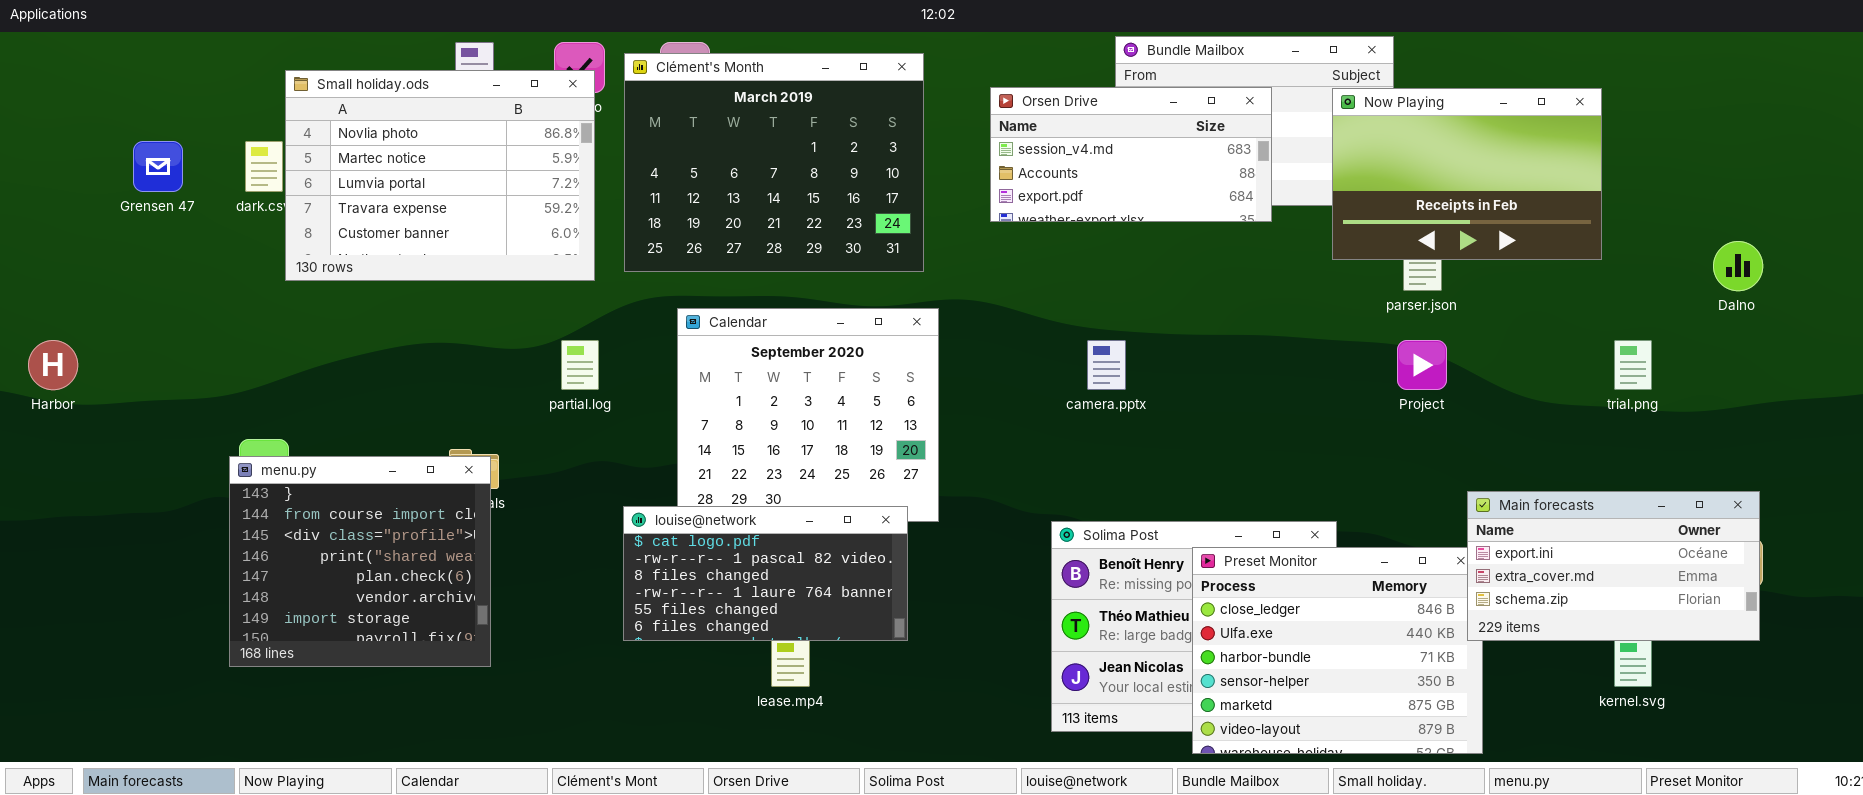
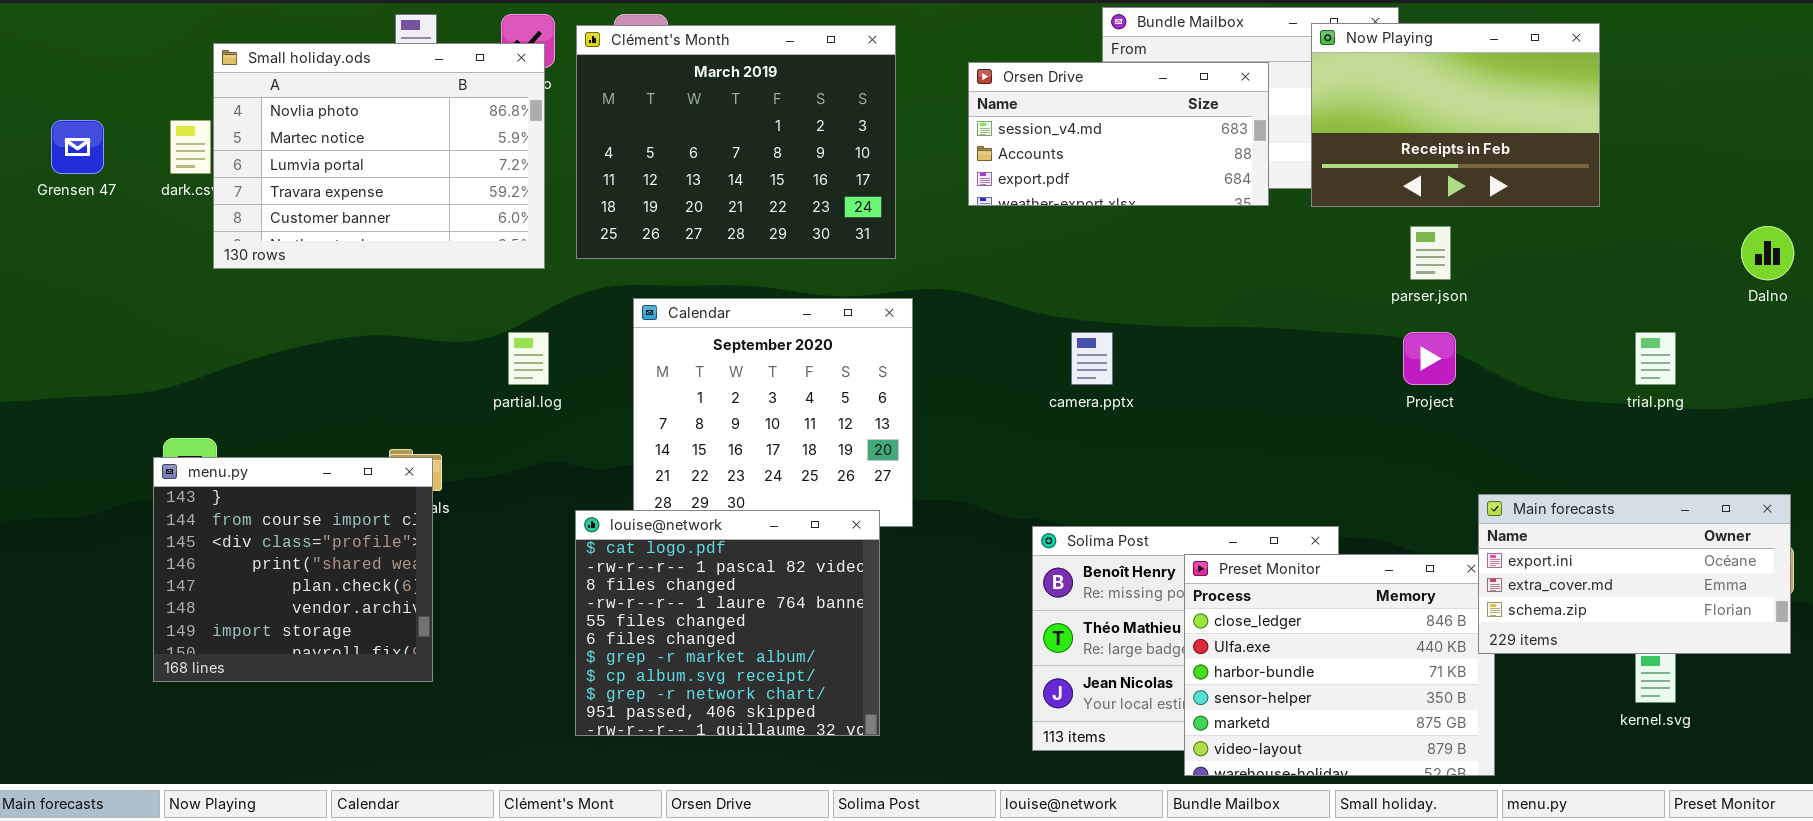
Now Playing: [1332,88,1602,260] -> [1311,23,1600,207], moved
louise@network: [623,506,908,641] -> [575,510,880,736], resized

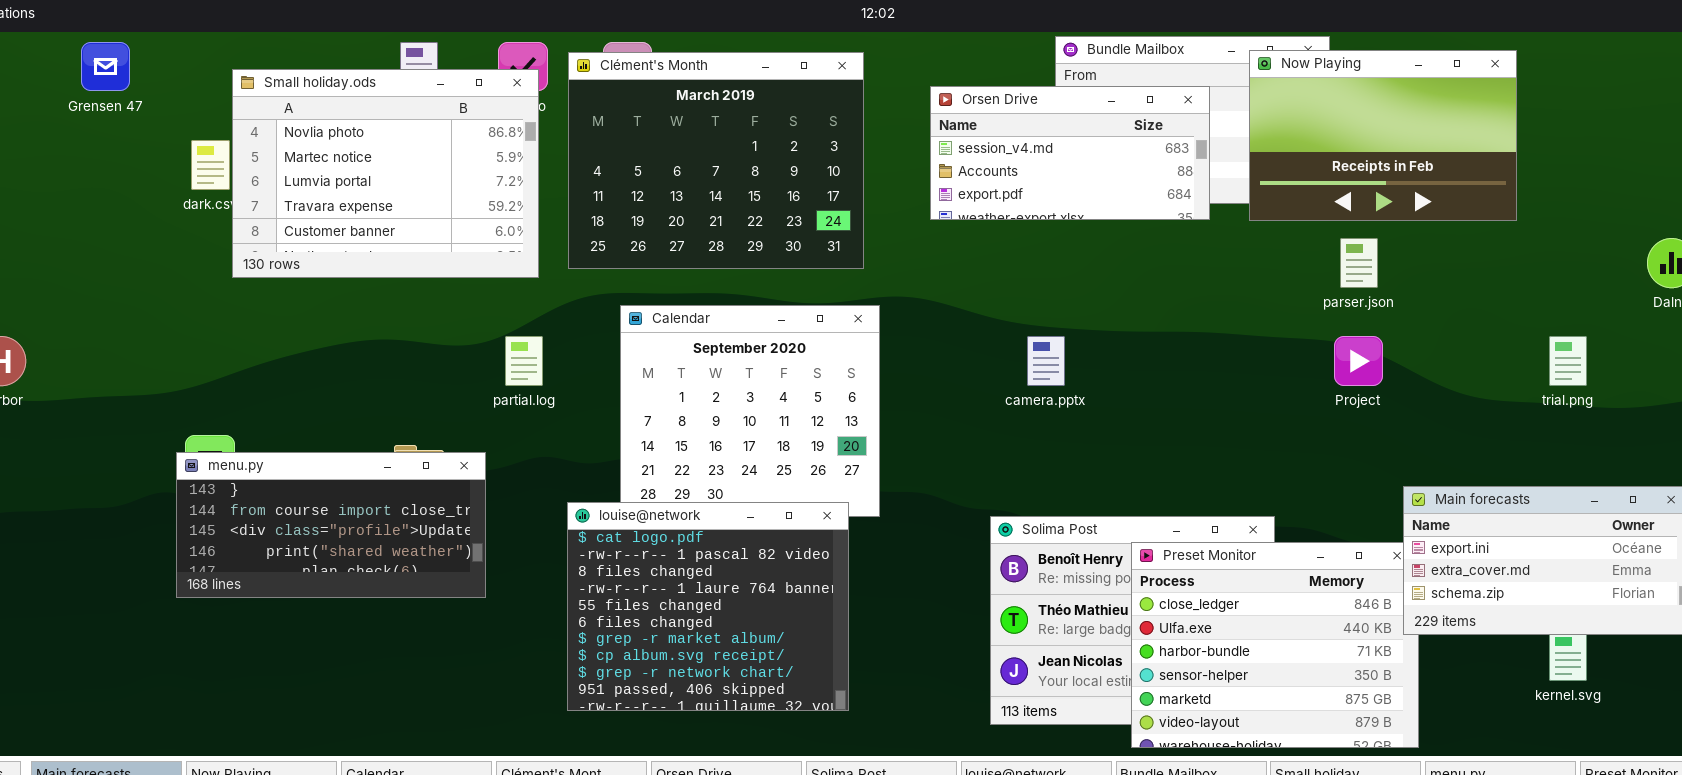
Grensen 47: [51,120,104,174] -> [81,42,130,91], moved
menu.py: [153,457,433,682] -> [176,452,486,598], resized

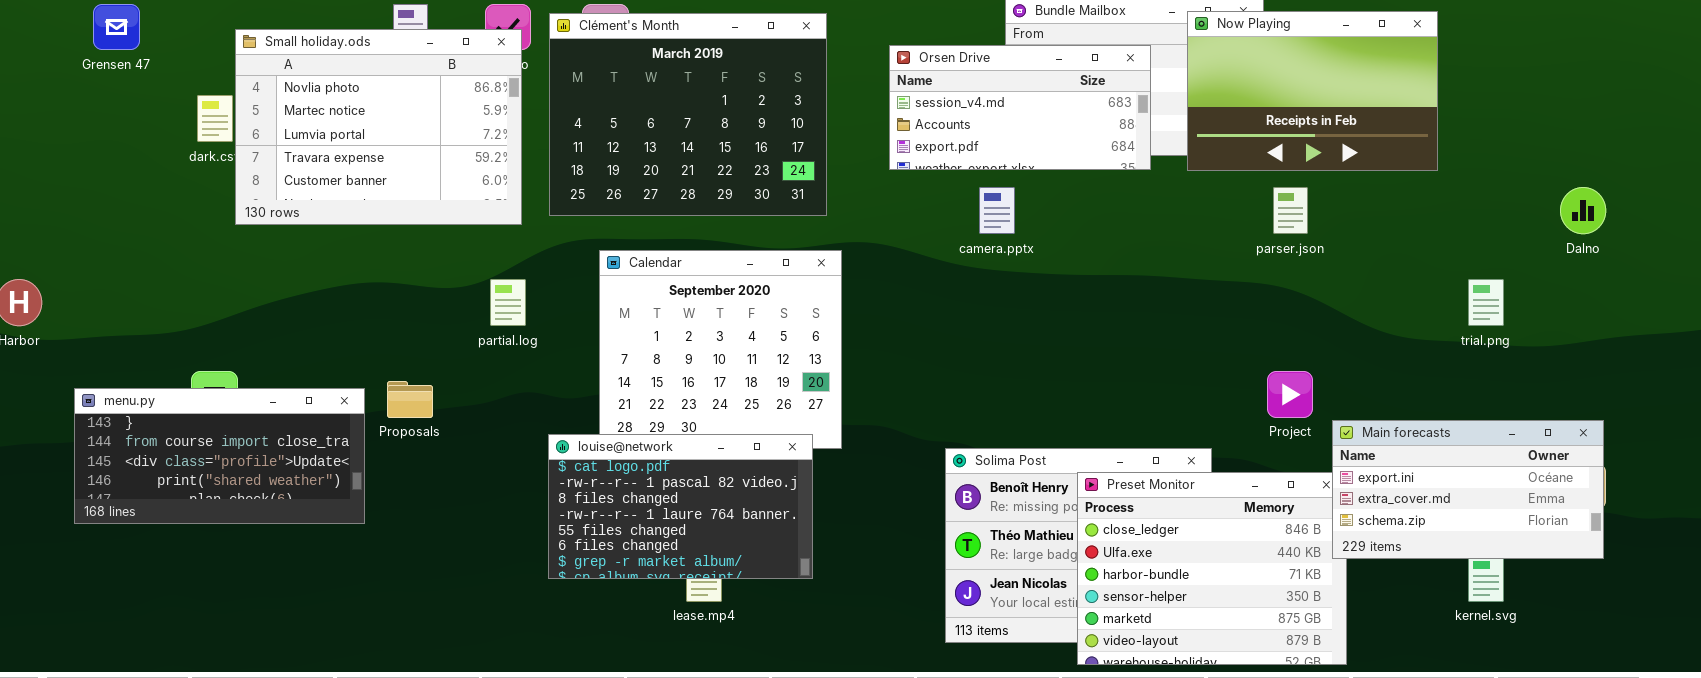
camera.pptx: [1027,336,1065,386] -> [979,187,1015,234], moved
Project: [1334,336,1383,386] -> [1267,371,1313,418], moved
menu.py: [176,452,486,598] -> [74,388,365,524], moved
louise@network: [567,502,849,711] -> [548,434,813,579], resized

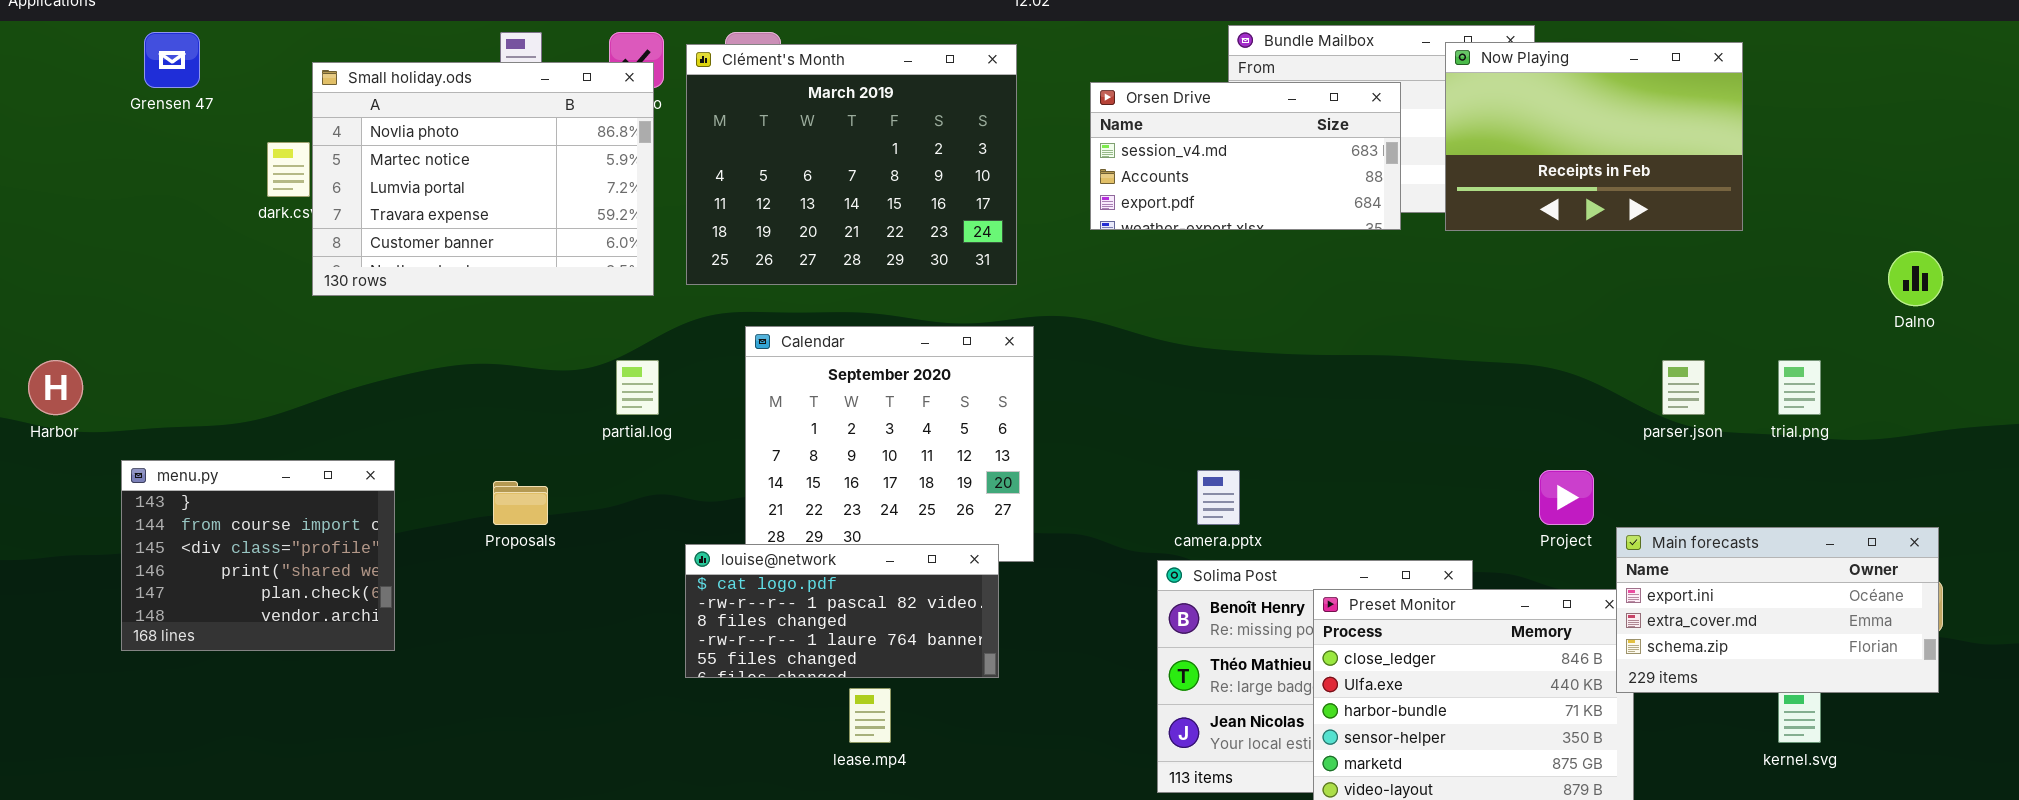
camera.pptx: [979,187,1015,234] -> [1197,470,1240,525], moved
parser.json: [1273,187,1308,234] -> [1662,360,1705,415], moved
menu.py: [74,388,365,524] -> [121,460,395,651], resized
louise@network: [548,434,813,579] -> [685,544,999,678], resized

